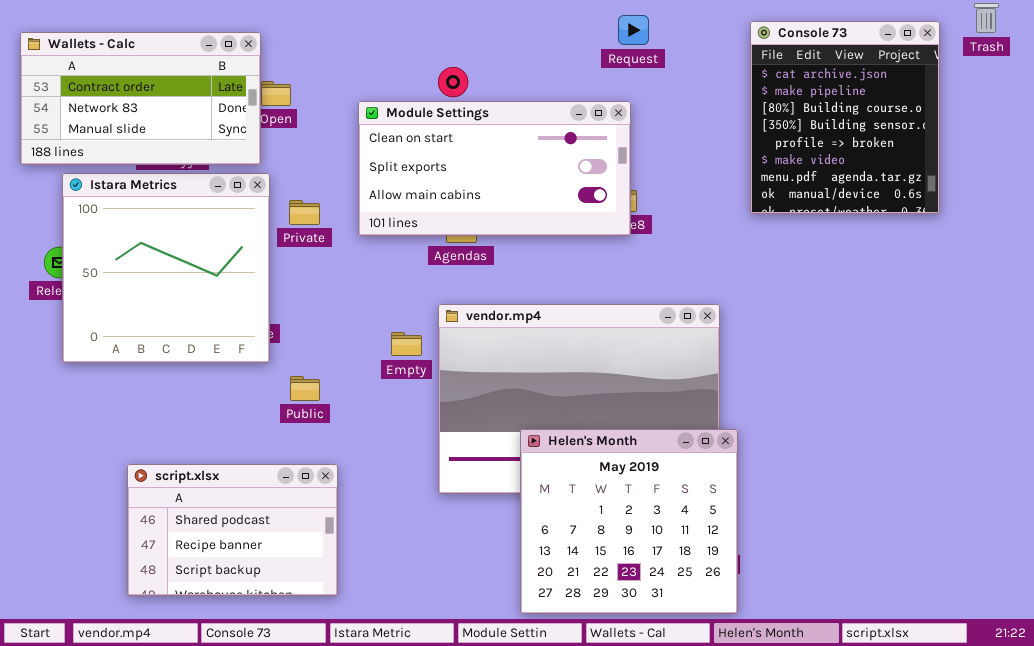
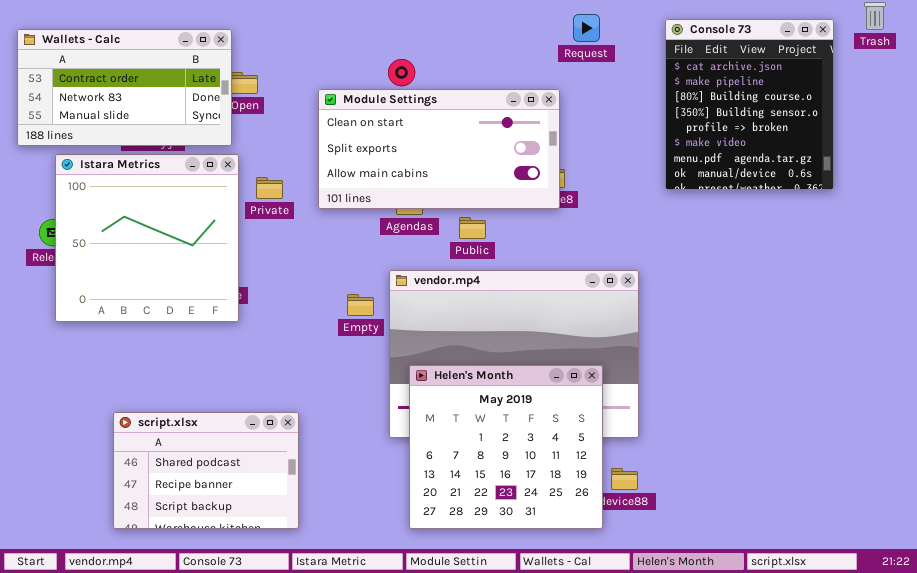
Request: [618,15,649,45] -> [573,14,600,42], moved
Public: [290,376,320,401] -> [459,217,486,239], moved
Helen's Month: [520,429,738,614] -> [409,365,603,529], moved

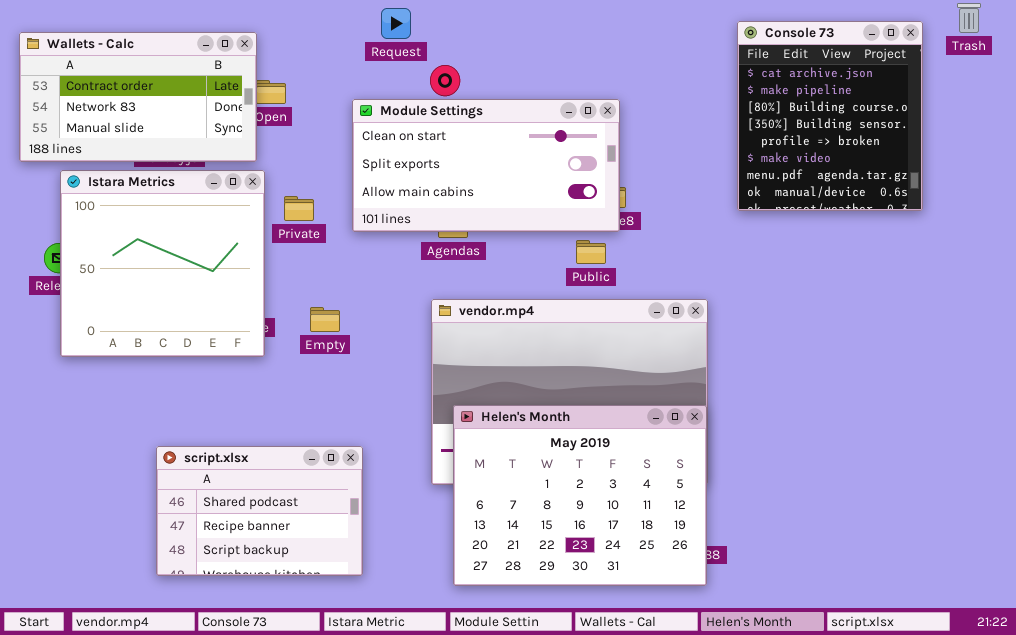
Request: [573,14,600,42] -> [381,8,411,39], moved
Public: [459,217,486,239] -> [576,240,606,264], moved
Empty: [347,294,374,316] -> [310,307,340,332], moved
Helen's Month: [409,365,603,529] -> [453,405,707,586], resized
script.xlsx: [113,412,299,529] -> [156,446,363,576], moved

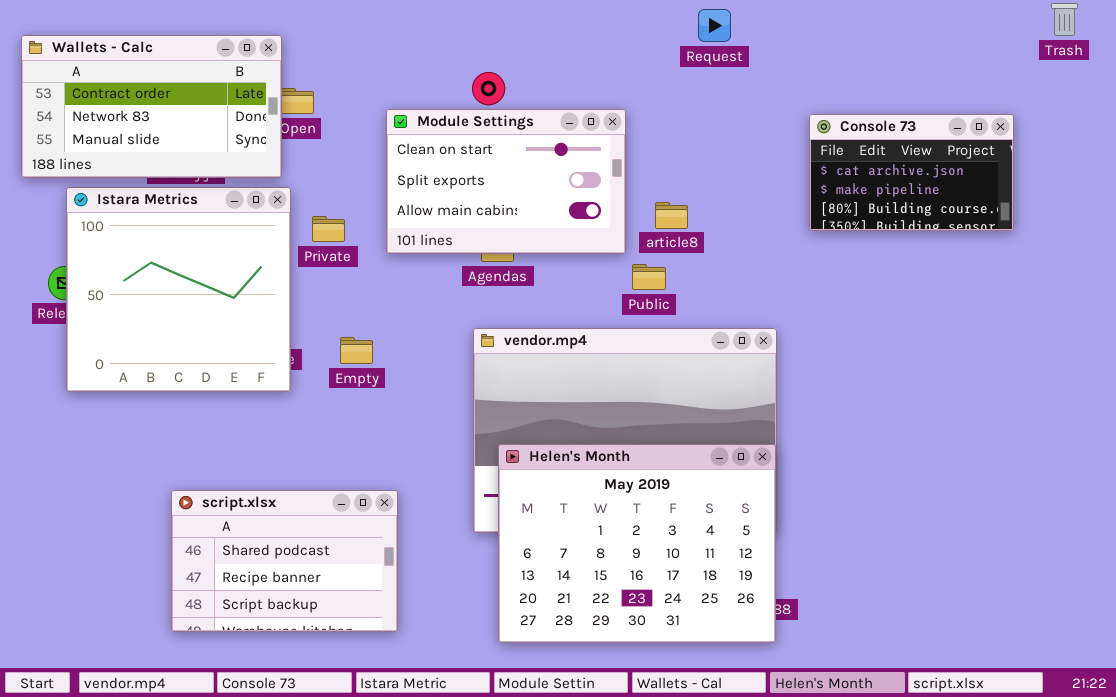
Request: [381,8,411,39] -> [698,9,731,42], moved
Console 73: [737,21,923,211] -> [809,114,1014,231], resized
Module Settings: [352,99,620,232] -> [386,109,626,254], resized

